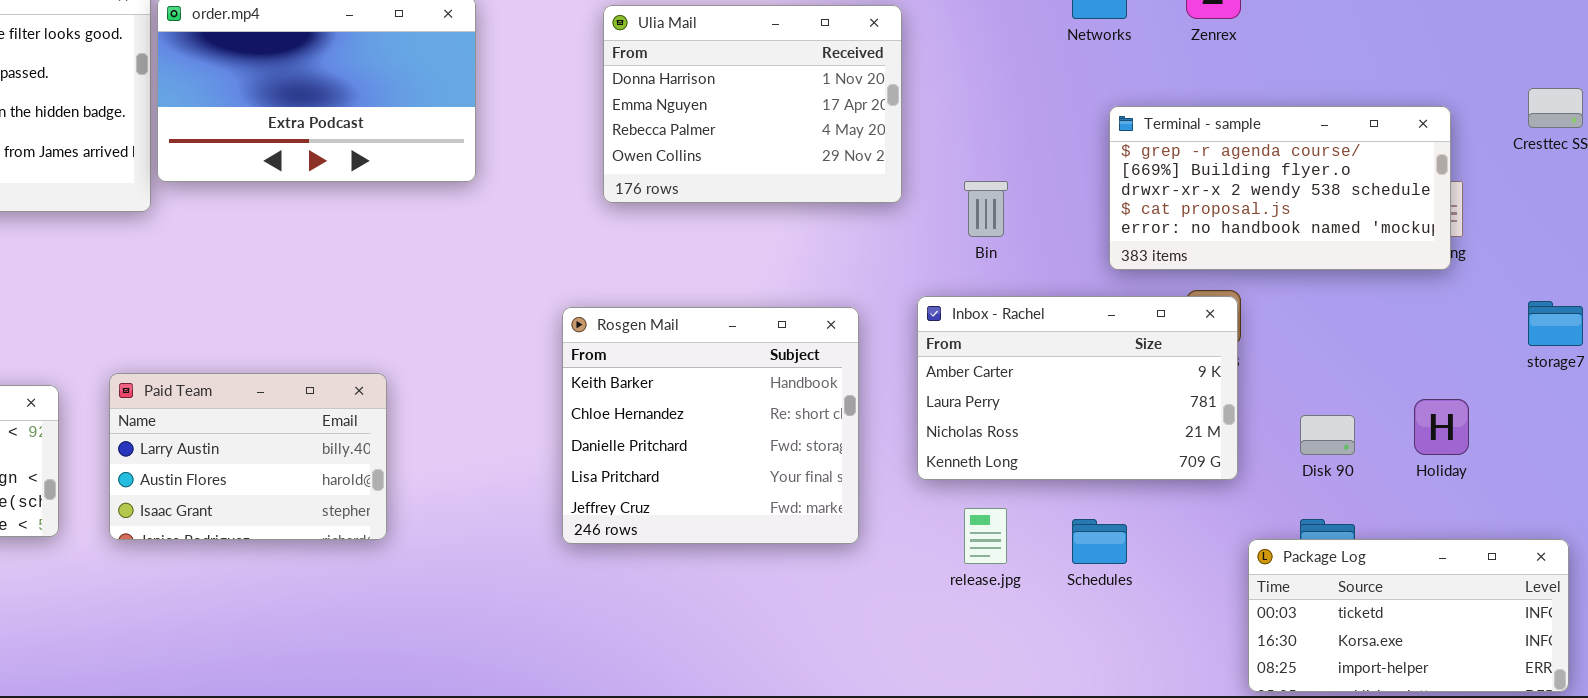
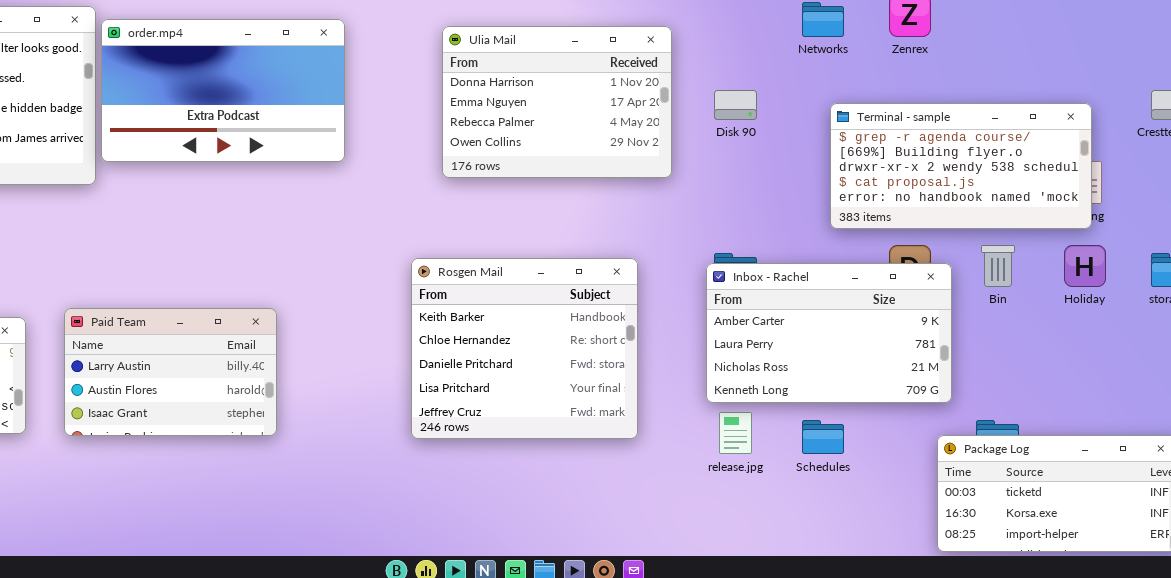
Bin: [964,181,1008,237] -> [981,245,1015,287], moved
Inbox - Rachel: [917,296,1238,480] -> [706,263,952,403], moved
Holiday: [1414,399,1469,455] -> [1064,245,1106,287], moved
Disk 90: [1300,415,1355,455] -> [714,90,757,120], moved

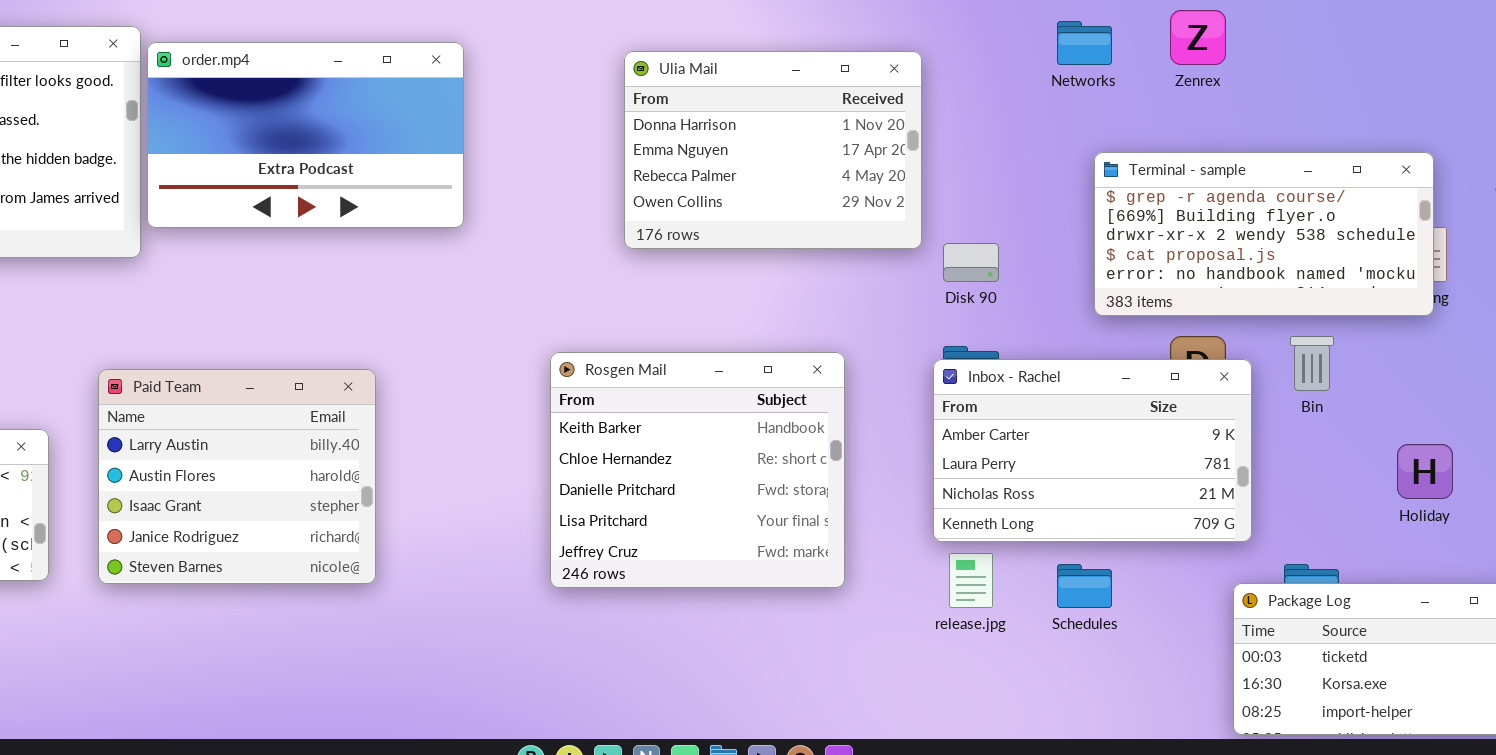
Ulia Mail: [442,26,672,178] -> [624,51,922,249], moved
Disk 90: [714,90,757,120] -> [943,243,999,282], moved
Holiday: [1064,245,1106,287] -> [1397,444,1453,499], moved
Paid Team: [64,308,277,436] -> [98,369,376,584], resized

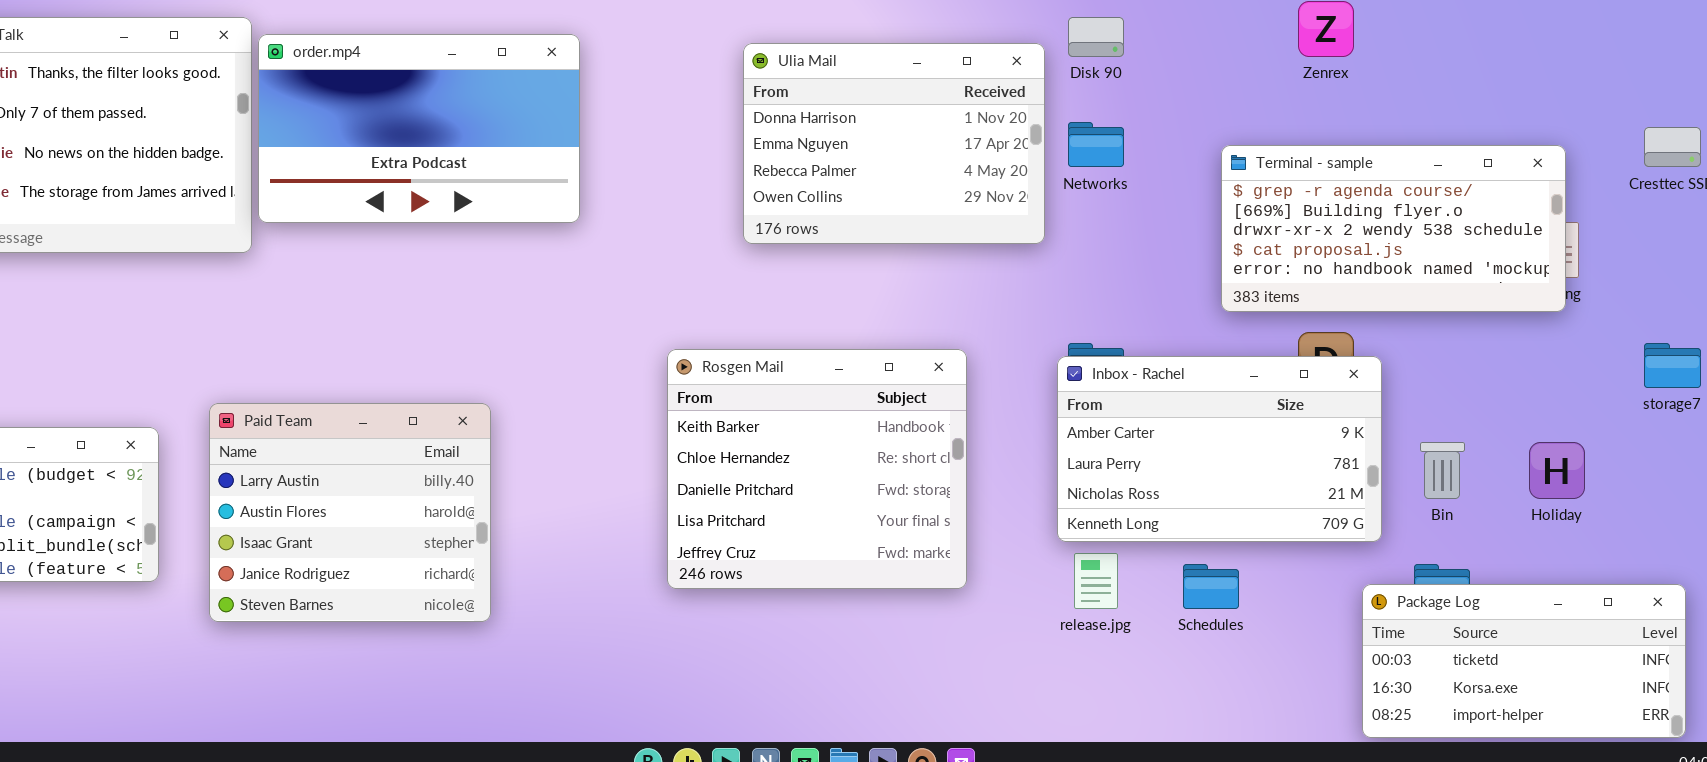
Networks: [1057,21,1112,65] -> [1068,122,1124,167], moved
Disk 90: [943,243,999,282] -> [1068,17,1124,57], moved
Bin: [1290,336,1334,391] -> [1420,442,1465,499], moved
Paid Team: [98,369,376,584] -> [209,403,491,622], moved

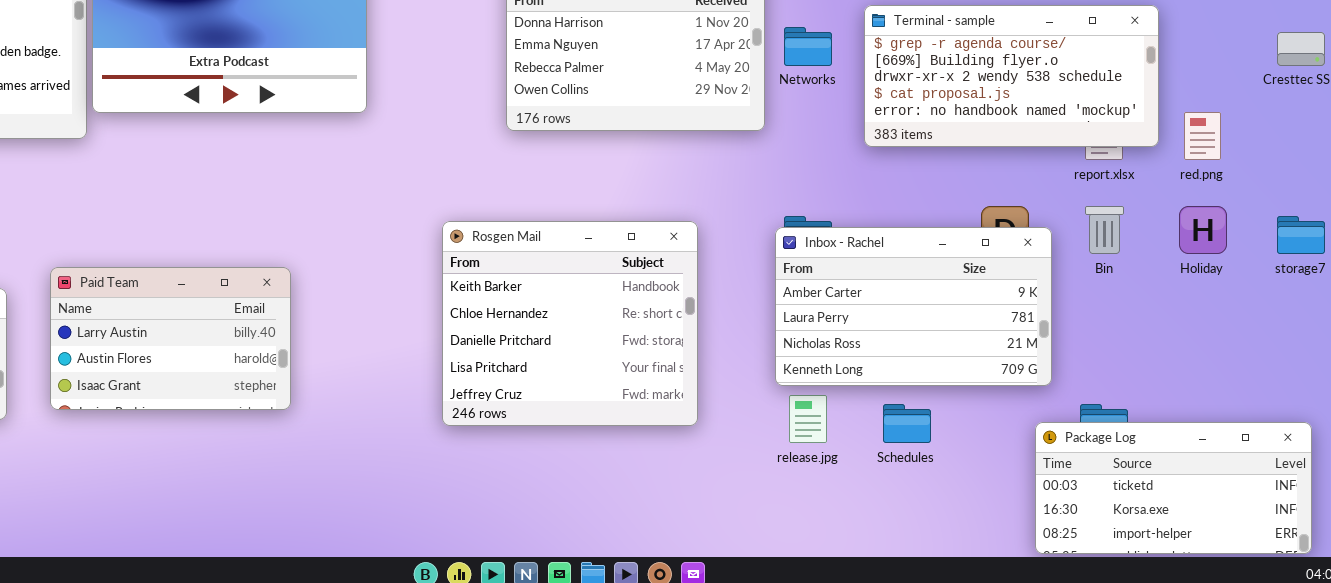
Terminal - sample: [1221,145,1566,312] -> [864,5,1159,147], moved
Paid Team: [209,403,491,622] -> [50,267,291,410], resized
Bin: [1420,442,1465,499] -> [1085,206,1124,254], moved
Holiday: [1529,442,1585,499] -> [1179,206,1227,254], moved

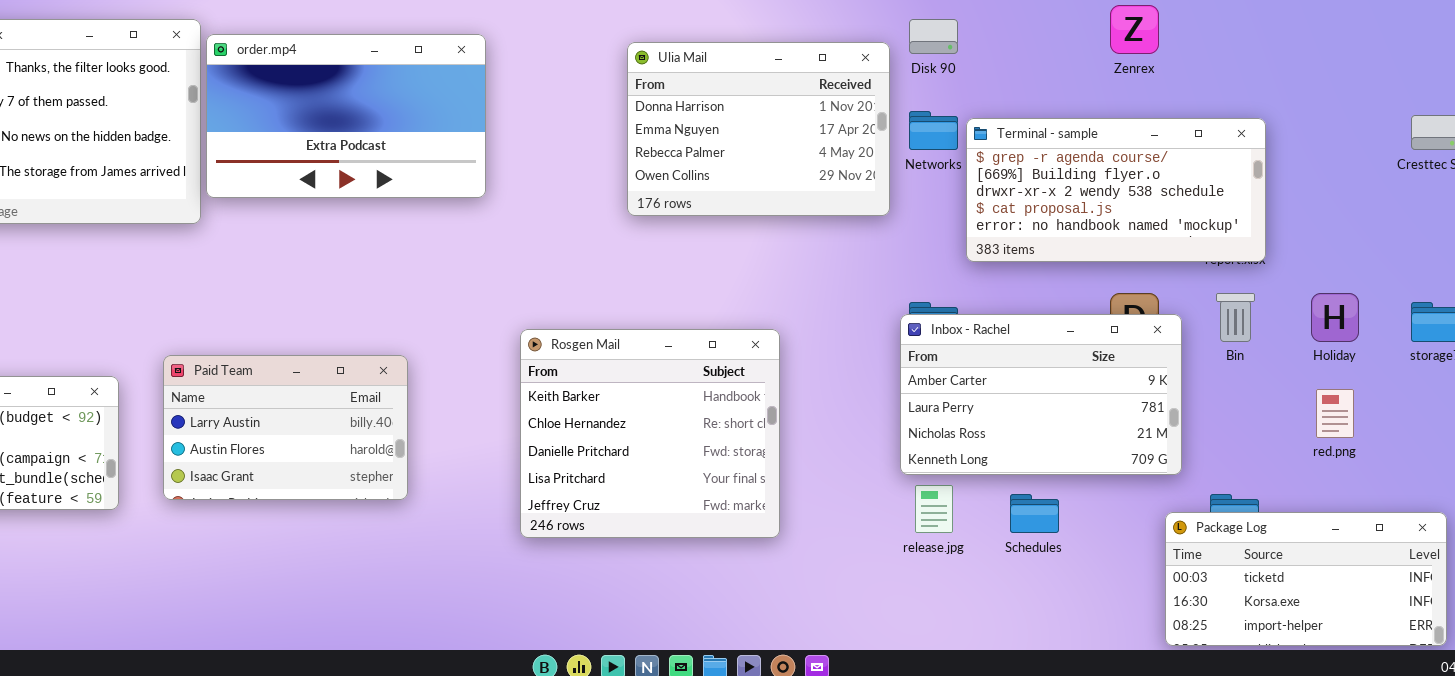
Terminal - sample: [864,5,1159,147] -> [966,118,1266,262], moved
red.png: [1184,112,1221,160] -> [1316,389,1354,438], moved
Rosgen Mail: [442,221,698,426] -> [520,329,780,538], moved

